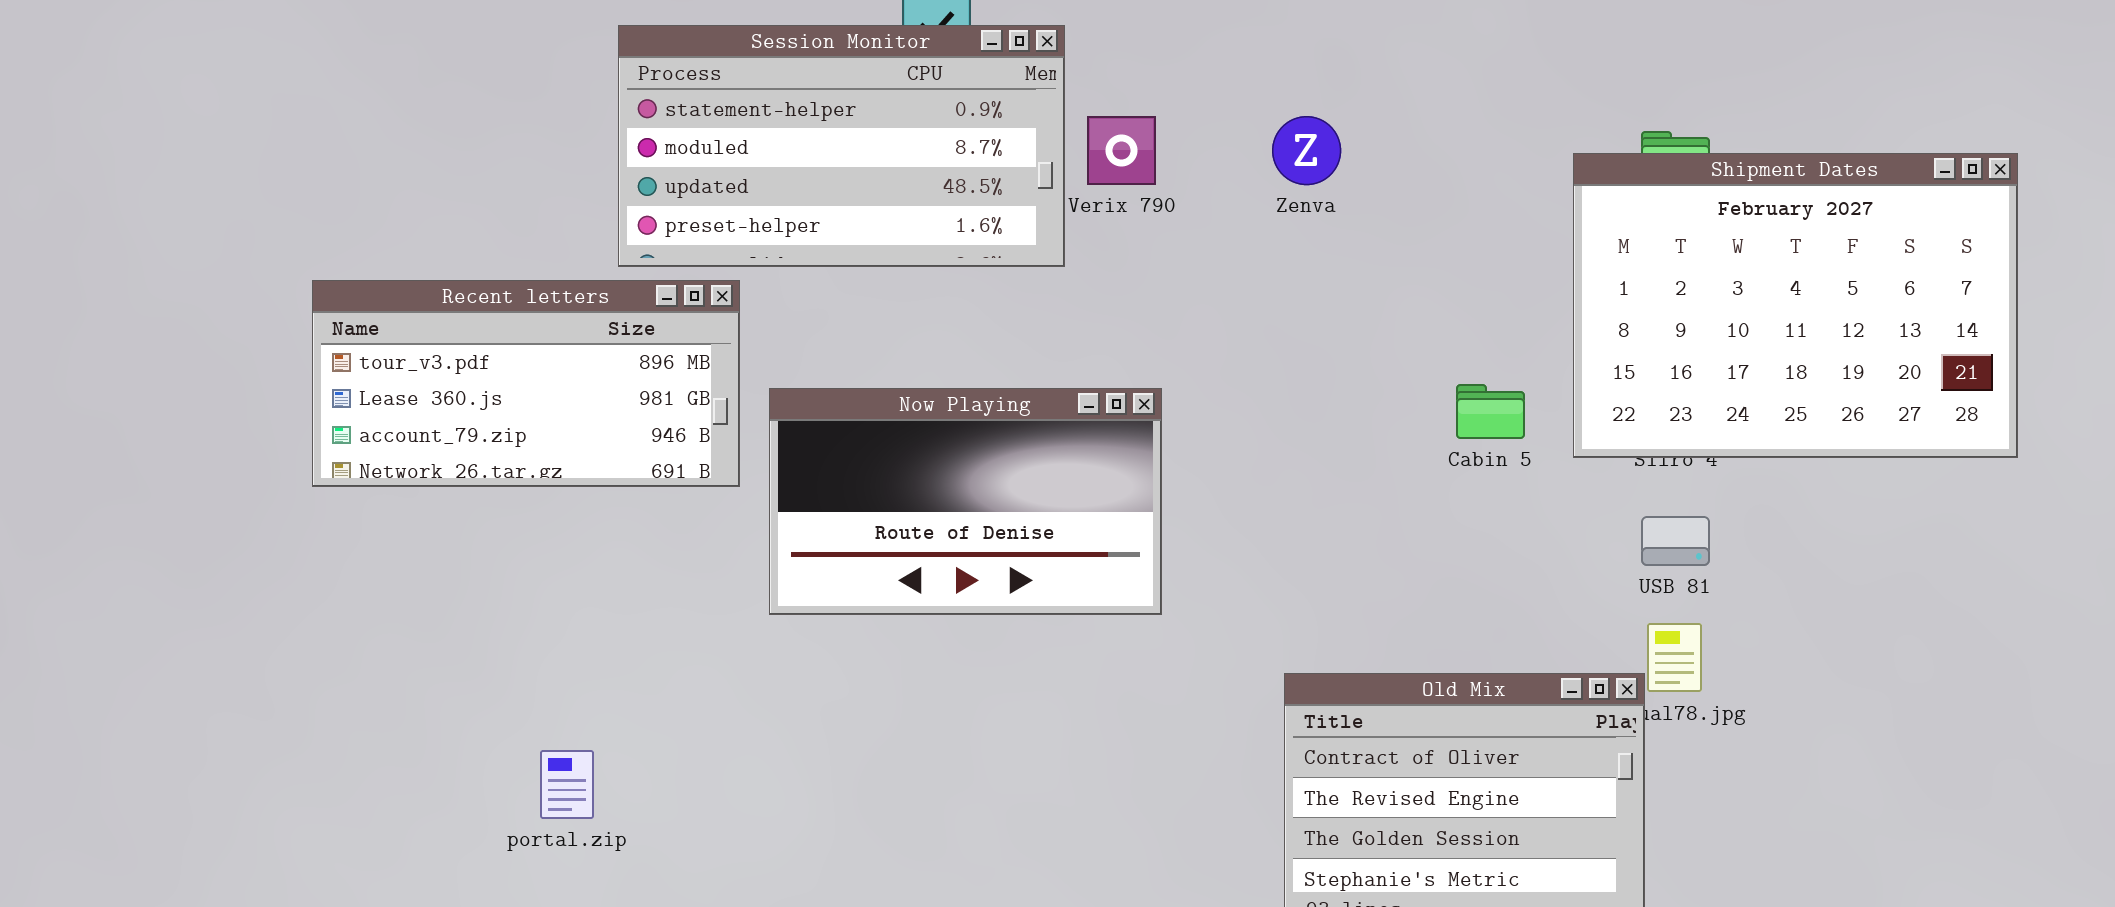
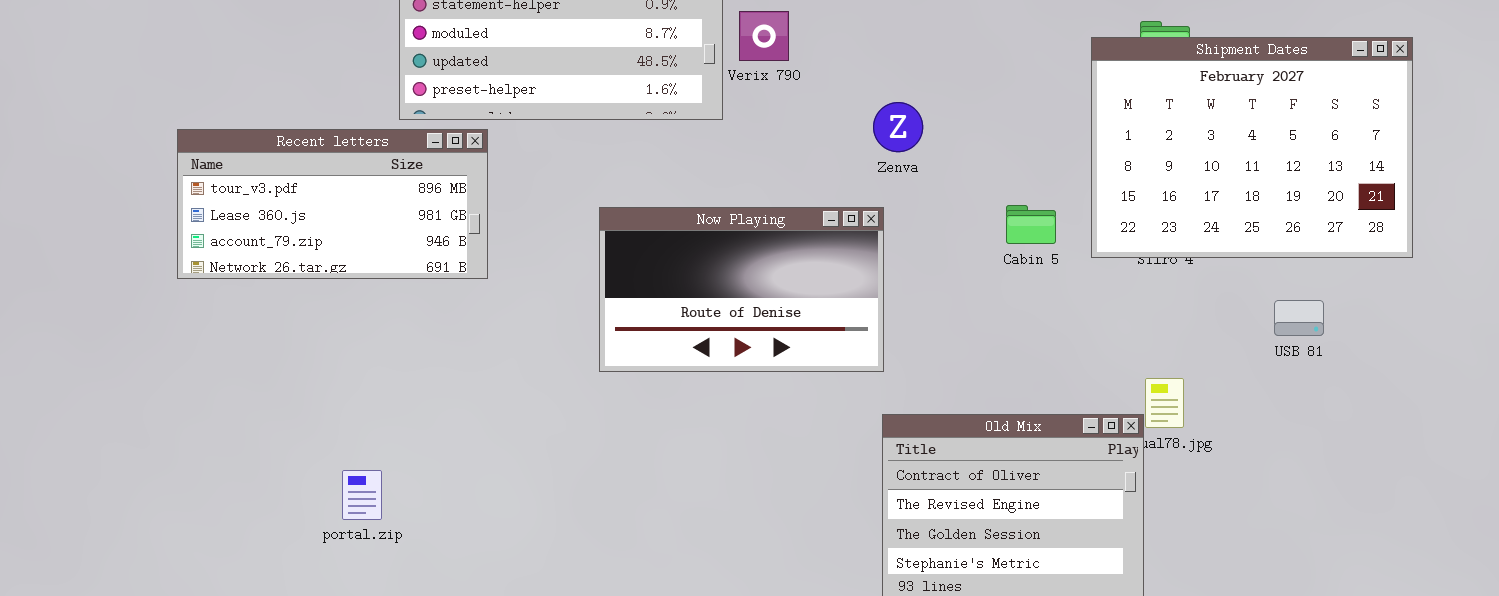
Zenva: [1272,116,1341,185] -> [873,102,923,152], moved
Now Playing: [769,388,1162,615] -> [599,207,884,372], moved
USB 81: [1641,516,1710,566] -> [1274,300,1324,336], moved

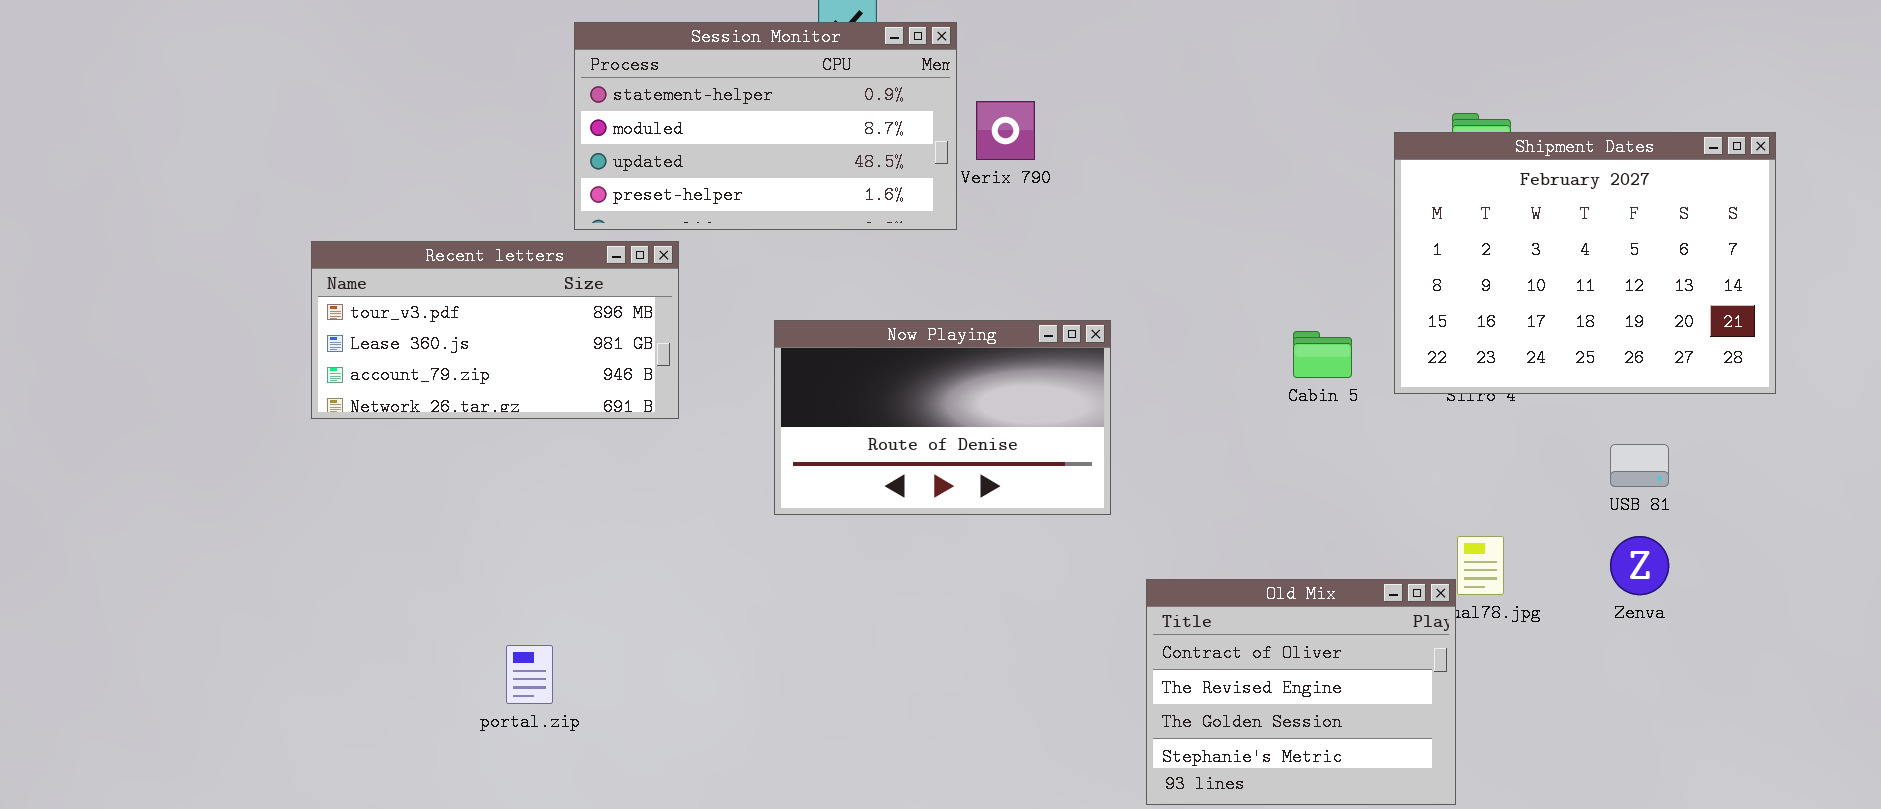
Zenva: [873,102,923,152] -> [1610,536,1669,595], moved
Now Playing: [599,207,884,372] -> [774,320,1111,515], moved

